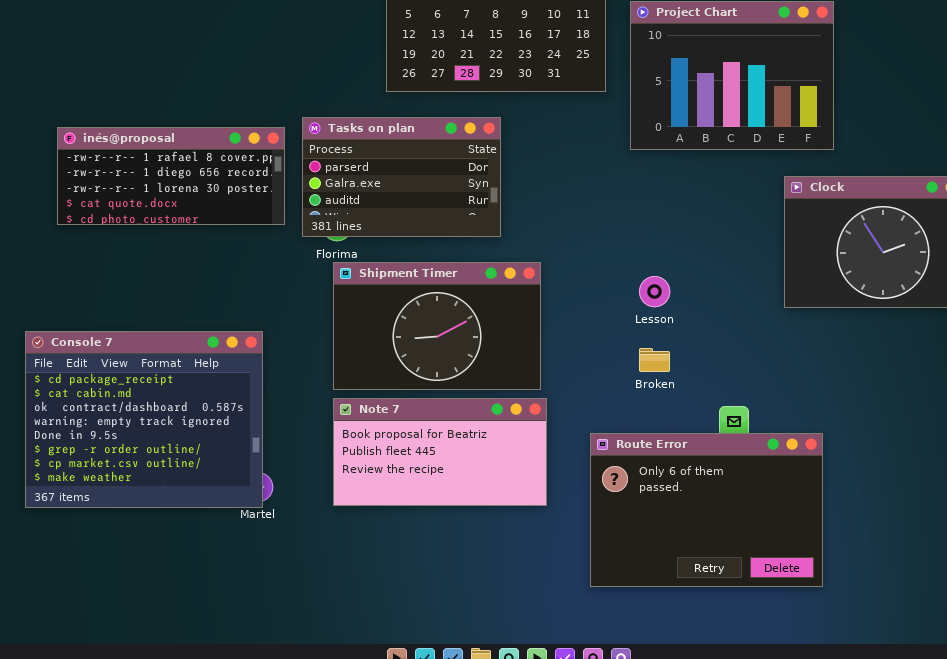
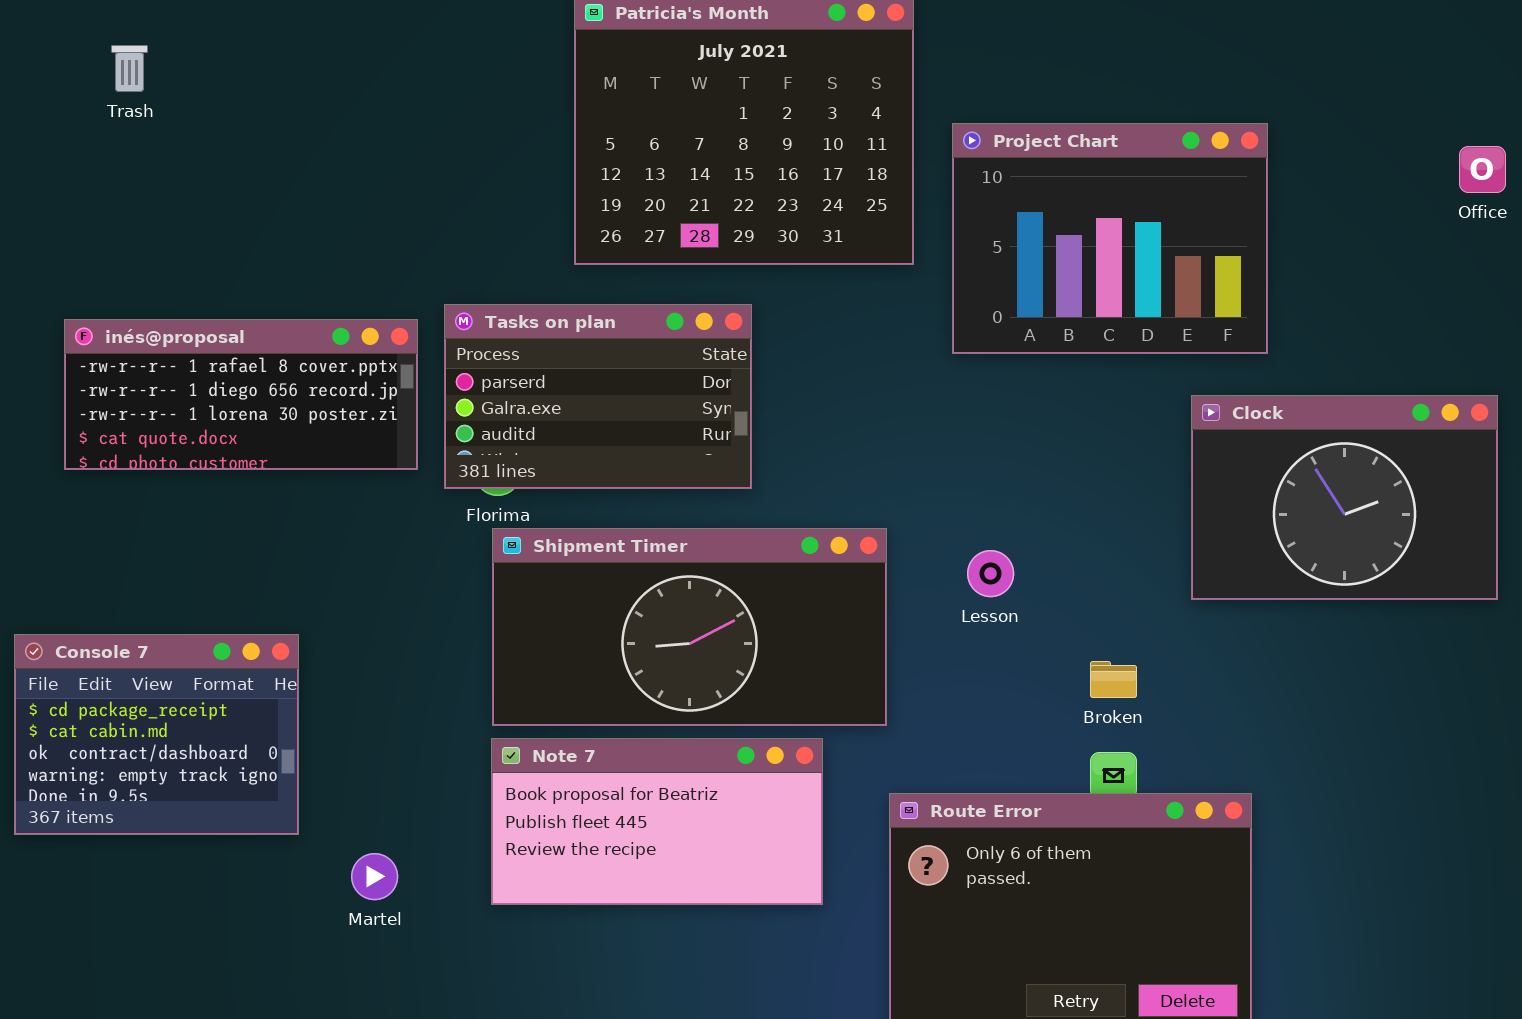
Shipment Timer: [333,262,541,390] -> [492,528,887,726], resized
Console 7: [25,331,263,508] -> [14,634,299,835], resized
Broken: [639,348,670,372] -> [1090,661,1137,698], moved

